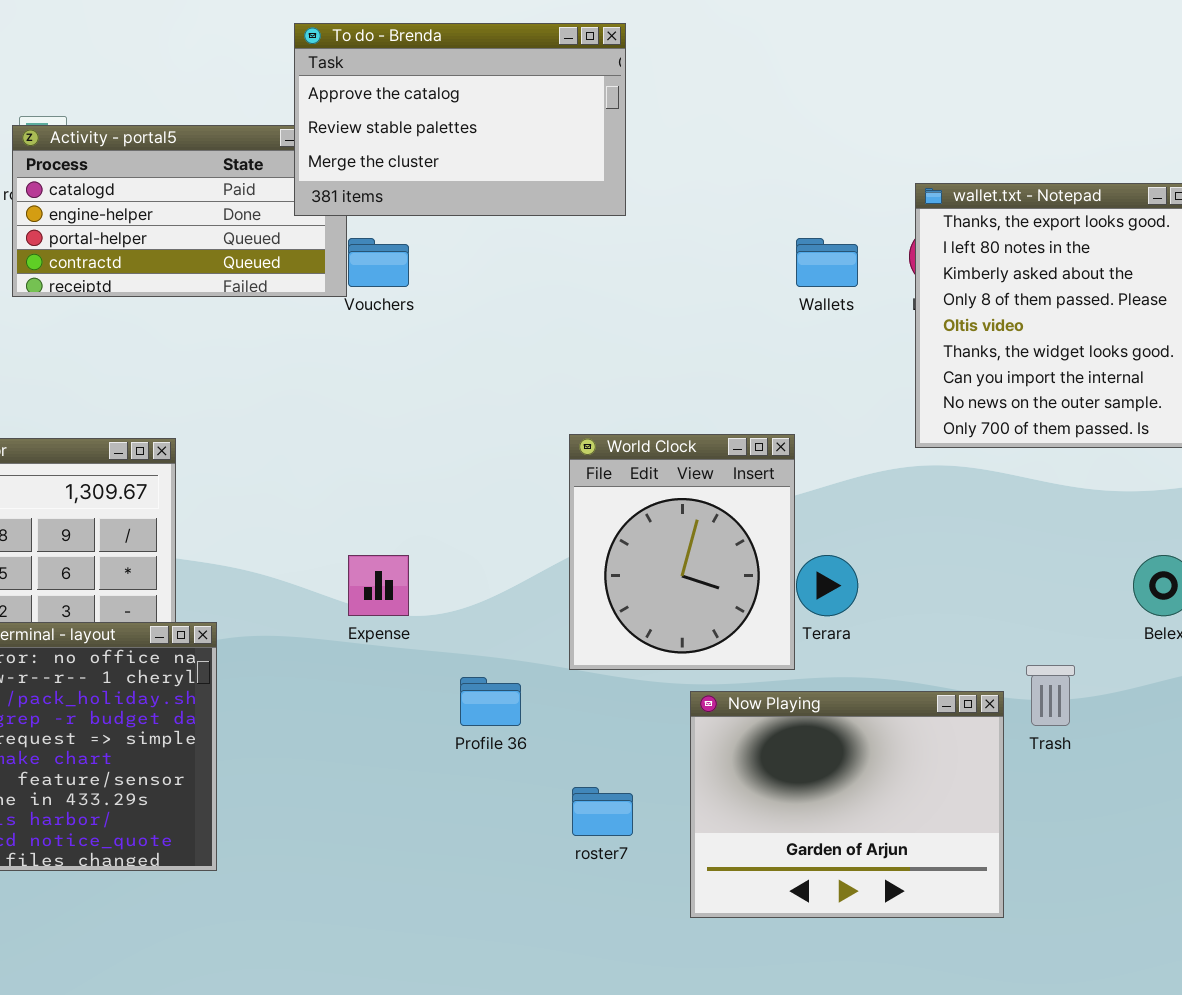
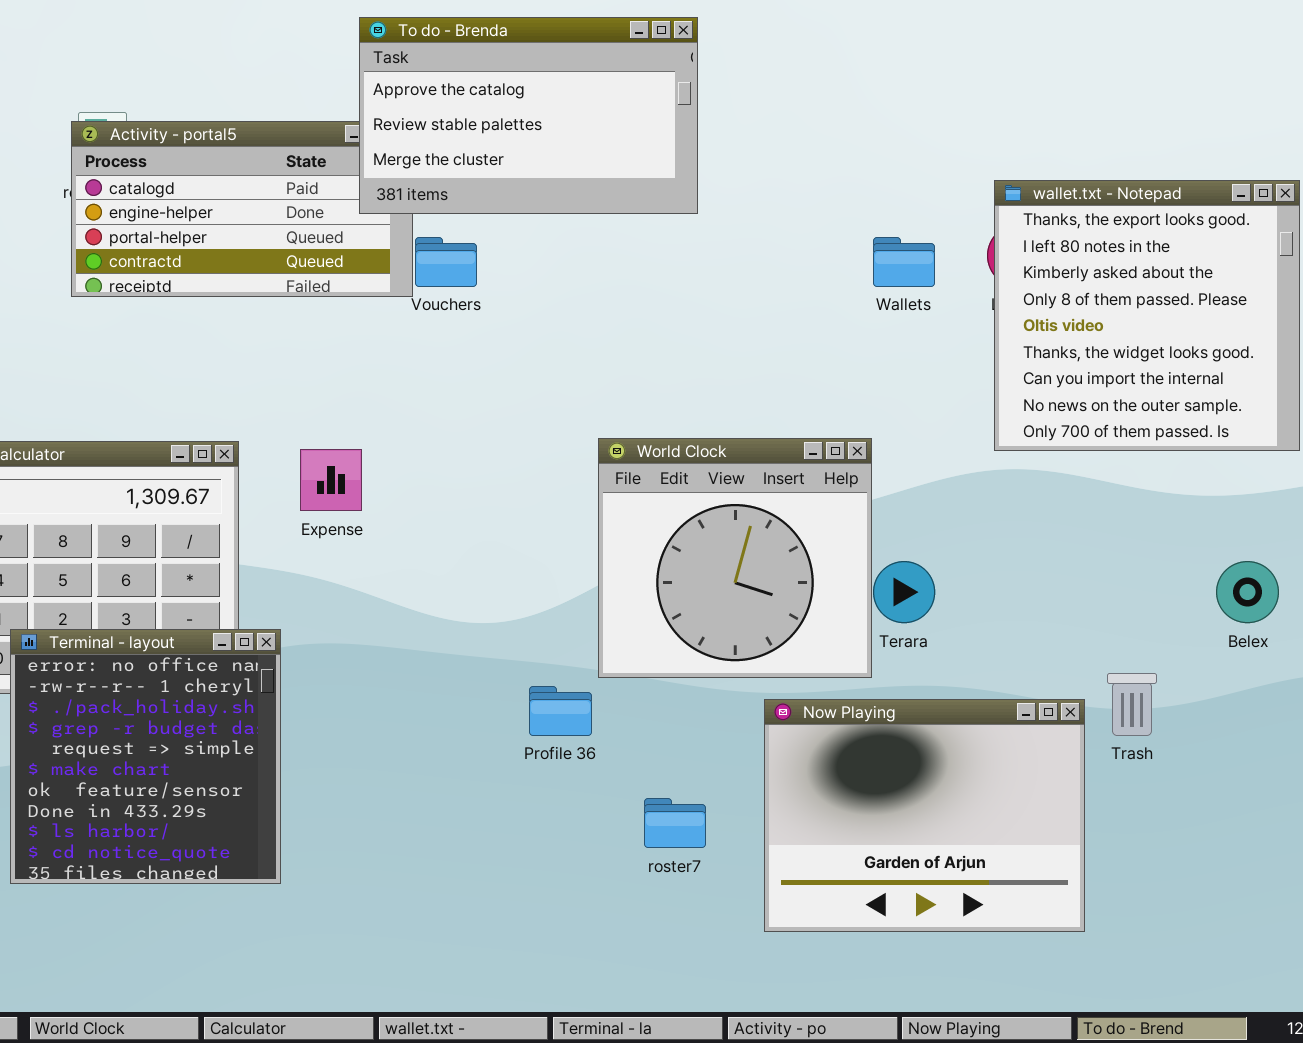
World Clock: [569,434,795,670] -> [598,438,872,678], resized
Expense: [348,555,409,616] -> [300,449,362,511], moved

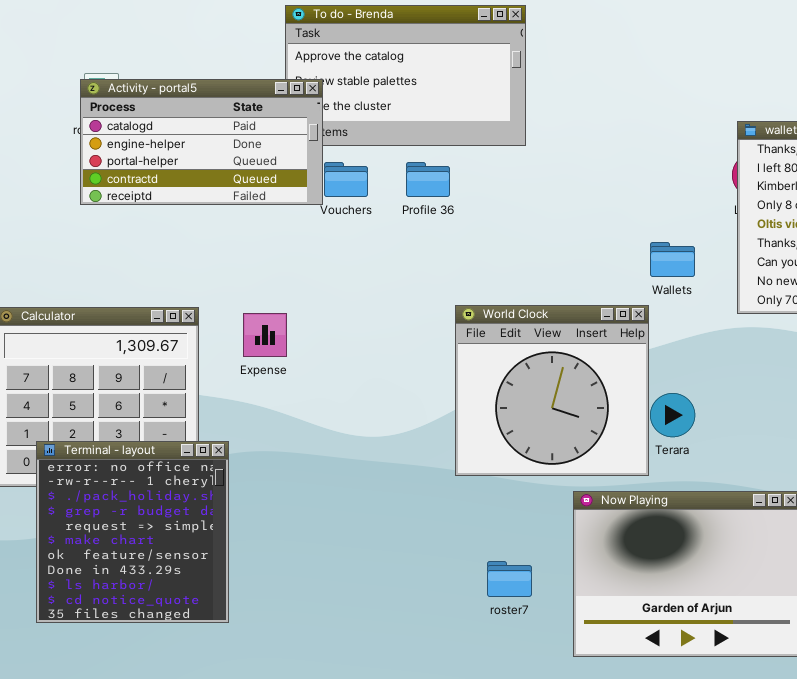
Activity - portal5: [71,121,413,297] -> [80,79,323,205], raised
Wallets: [873,237,935,287] -> [650,242,695,277], moved
Profile 36: [529,686,592,736] -> [406,162,450,197], moved

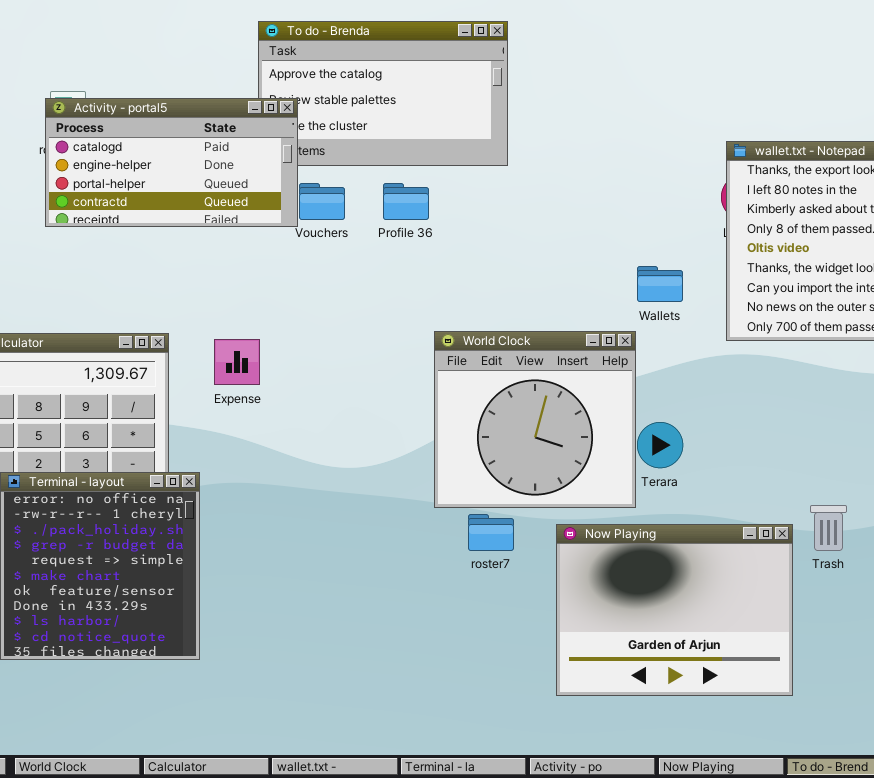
roster7: [487,561,532,597] -> [468,514,514,551], moved

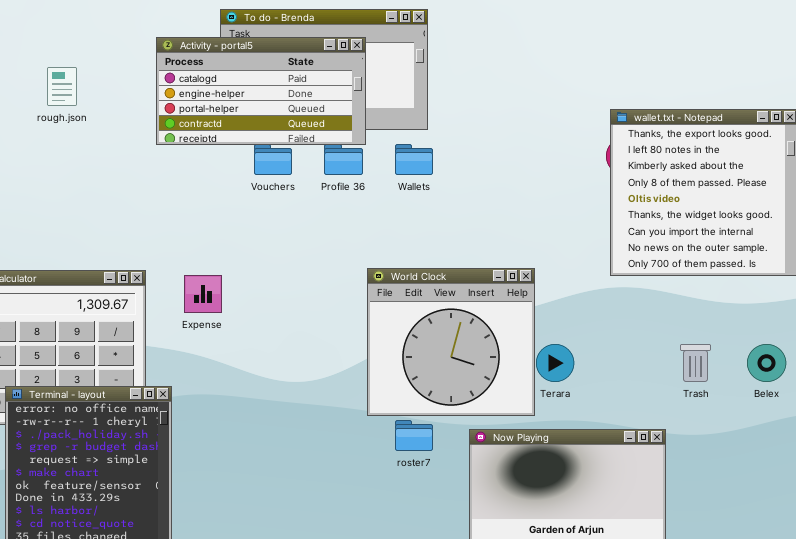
Activity - portal5: [45,98,298,227] -> [156,37,366,145], moved
Wallets: [637,266,683,302] -> [395,144,433,175], moved
Trash: [810,505,847,551] -> [680,344,711,382], moved

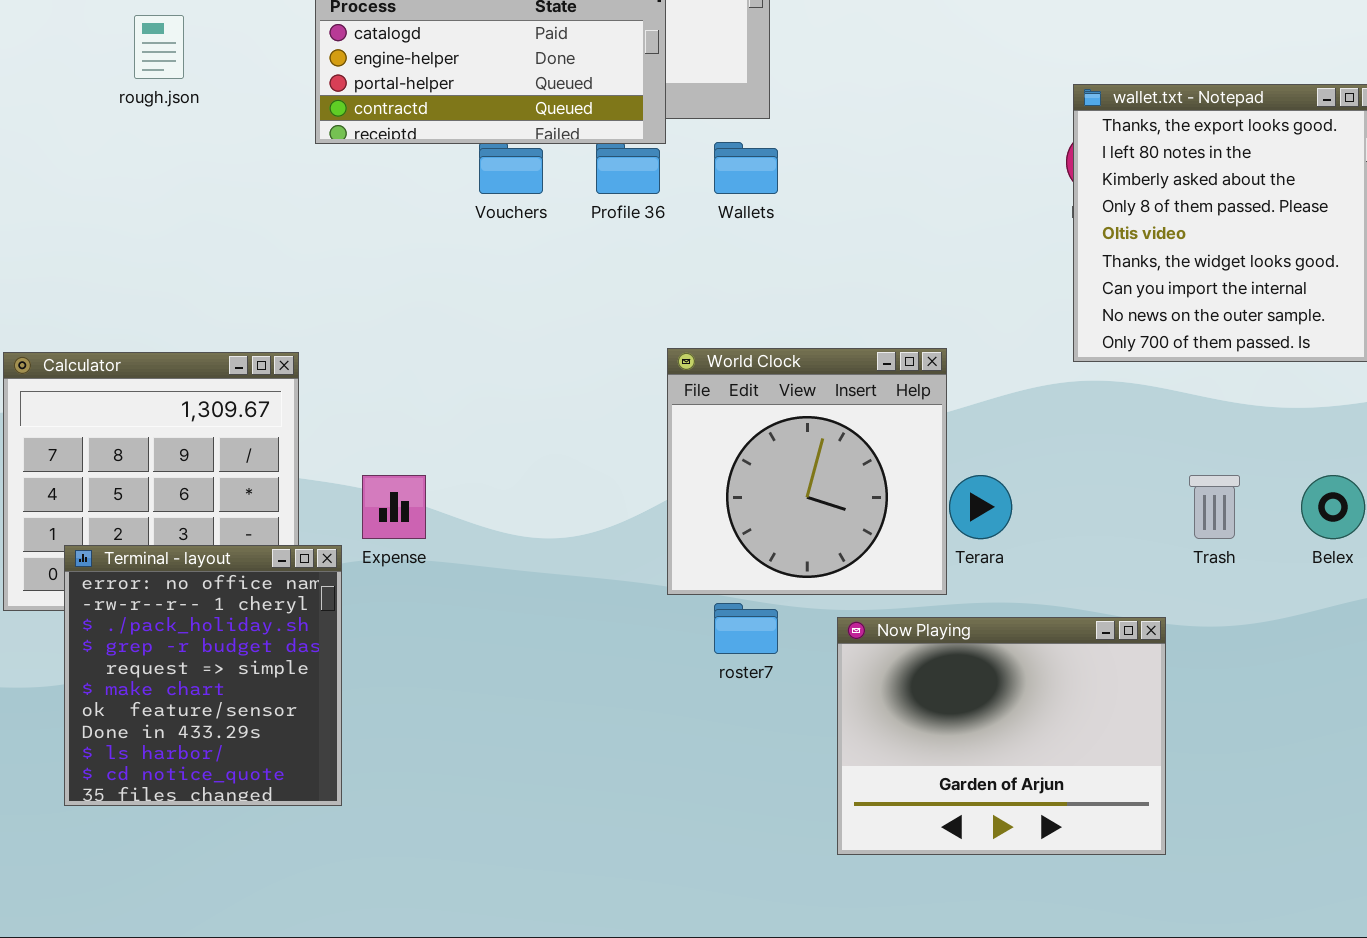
Expense: [184,275,222,313] -> [362,475,426,539], moved

